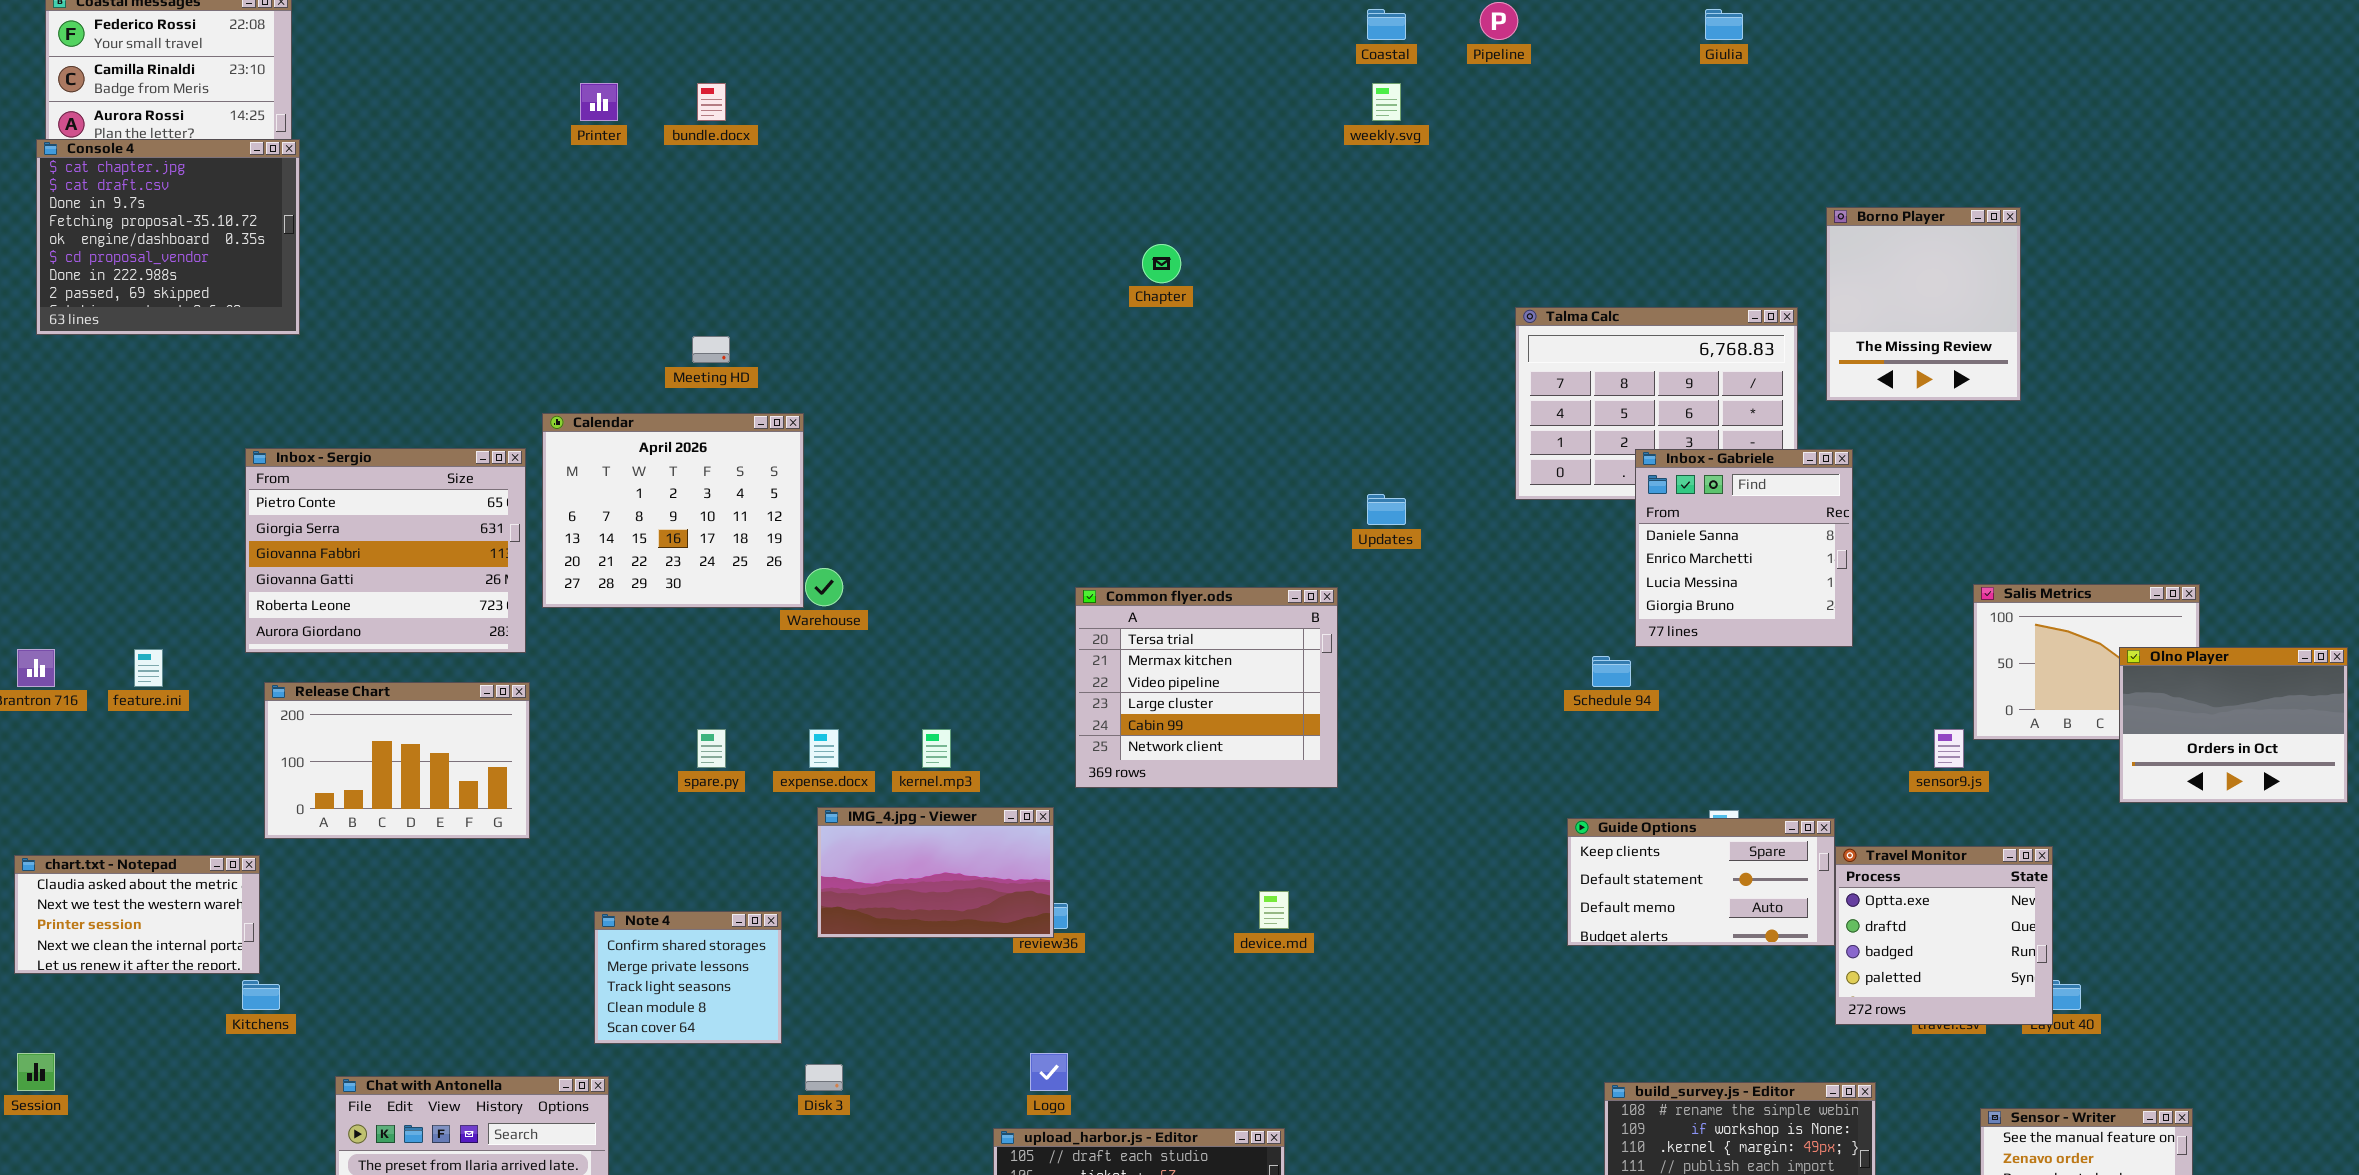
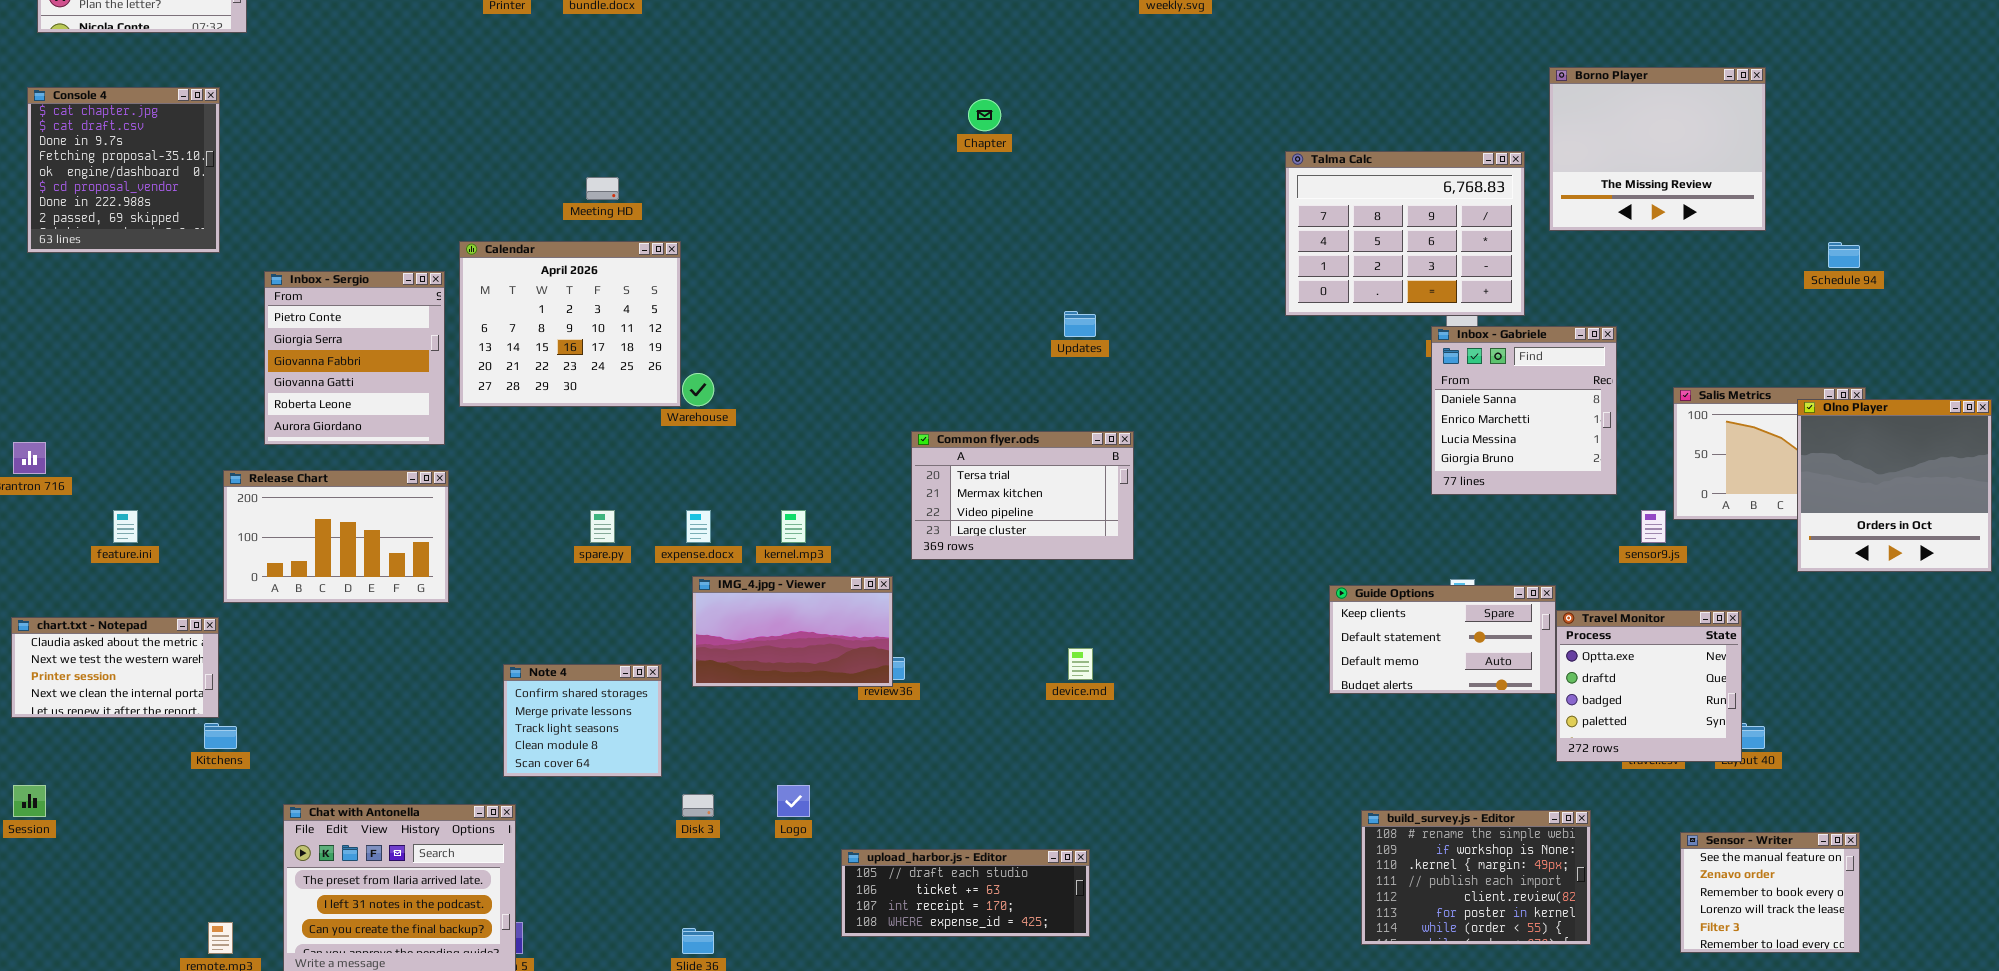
Console 4: [36,139,300,335] -> [27,87,220,253], moved, resized
Borno Player: [1826,207,2021,401] -> [1549,67,1766,231], resized
Inbox - Sergio: [245,448,526,653] -> [264,271,445,445], resized
Inbox - Gabriele: [1635,449,1853,647] -> [1431,326,1617,495], moved
Updates: [1367,494,1406,525] -> [1064,311,1096,337], moved
Common flyer.ods: [1075,587,1338,788] -> [911,431,1134,560], resized
Olno Player: [2119,647,2348,803] -> [1797,399,1992,572], resized
feature.ini: [134,649,163,687] -> [113,510,138,543], moved
Schedule 94: [1592,656,1631,687] -> [1828,242,1860,268], moved
Logo: [1030,1053,1068,1091] -> [777,785,810,817], moved

